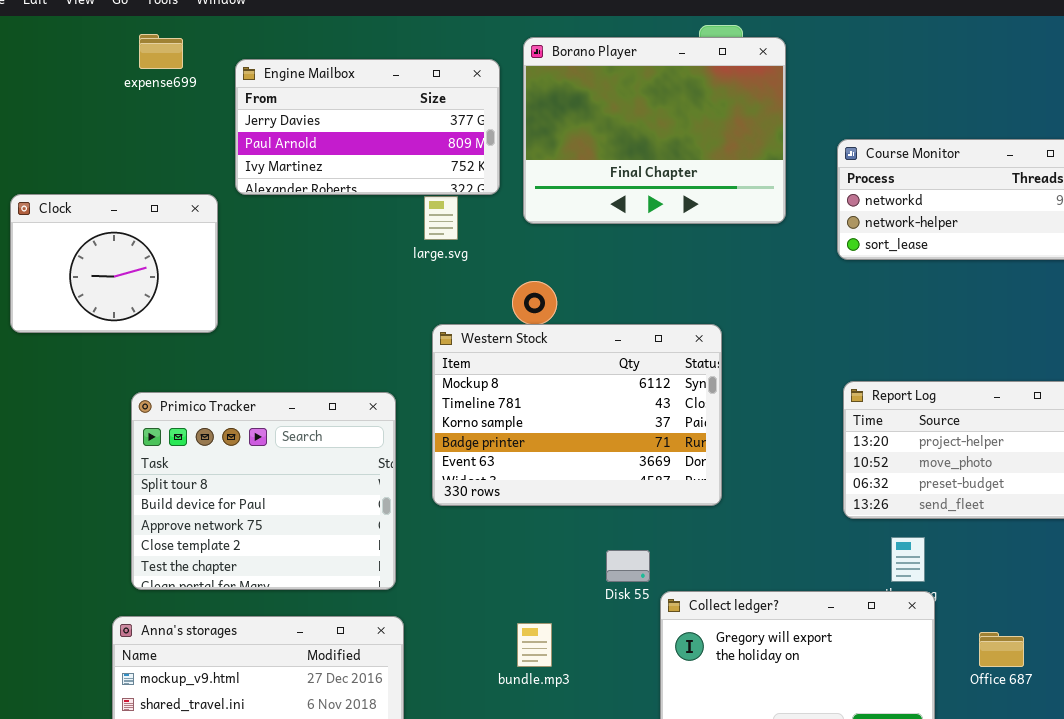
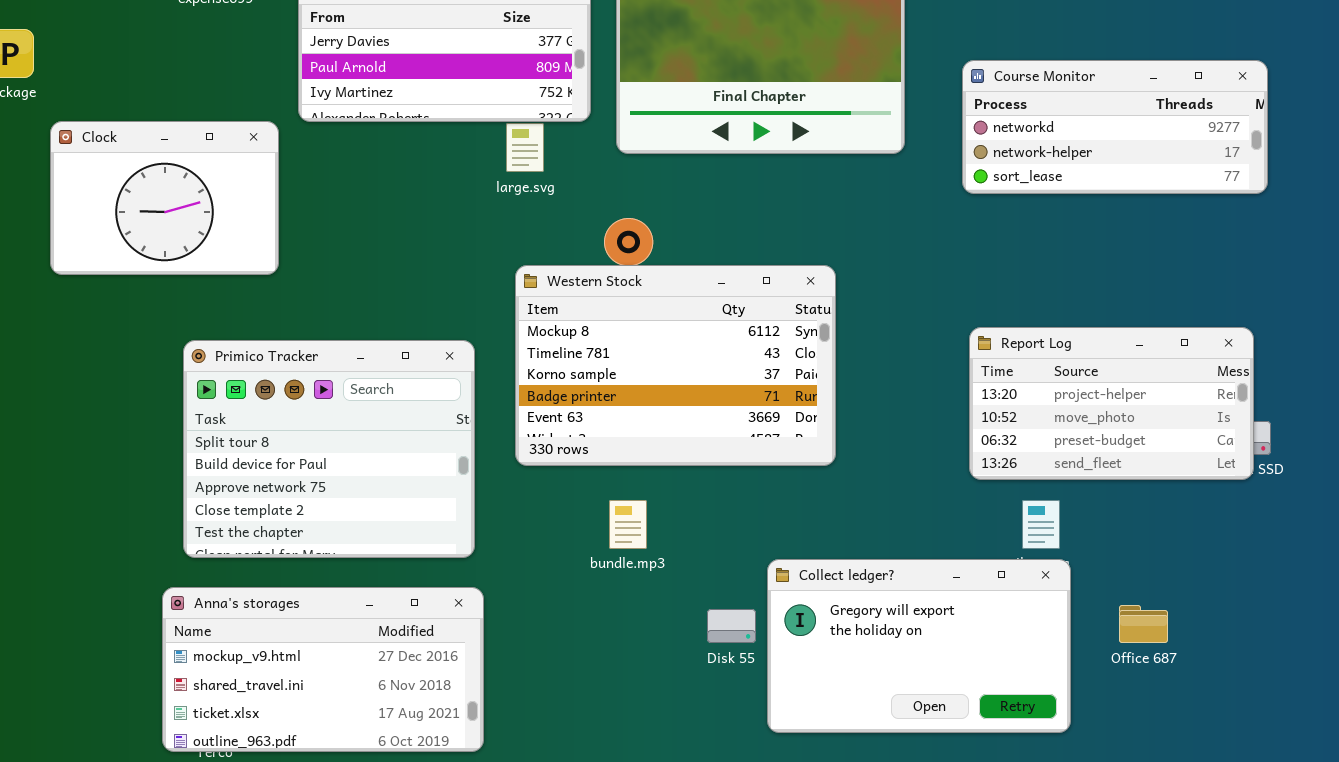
Disk 55: [606,550,650,582] -> [707,609,756,643], moved
bundle.mp3: [517,623,552,667] -> [609,500,647,549], moved

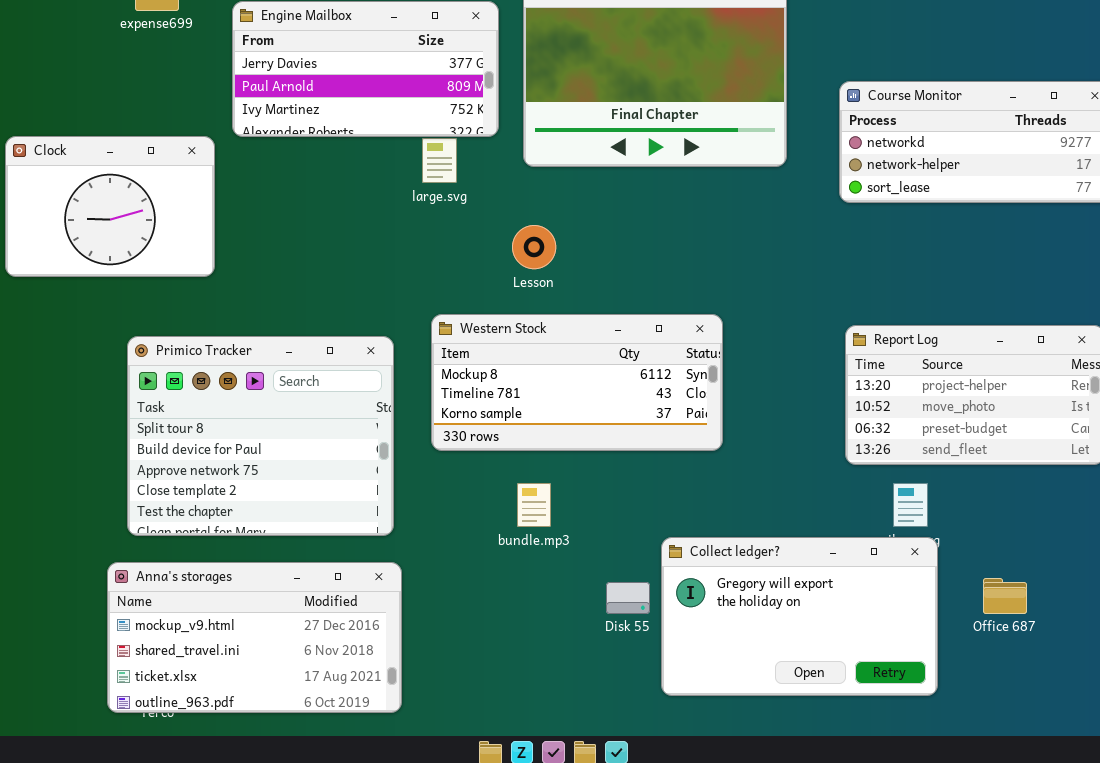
Western Stock: [515,265,836,466] -> [431,314,723,451], resized

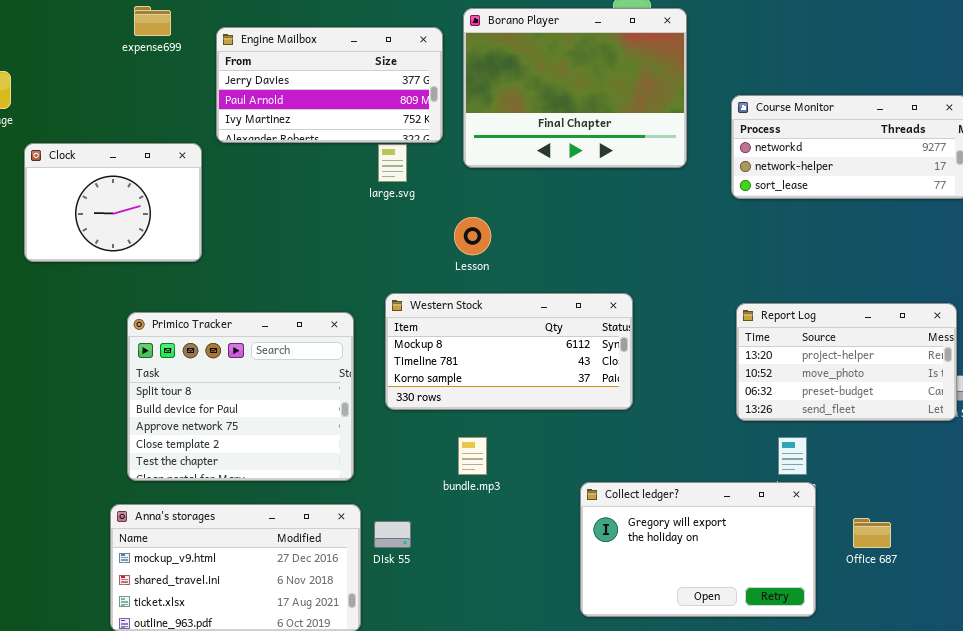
Disk 55: [606,582,650,614] -> [374,521,411,548], moved

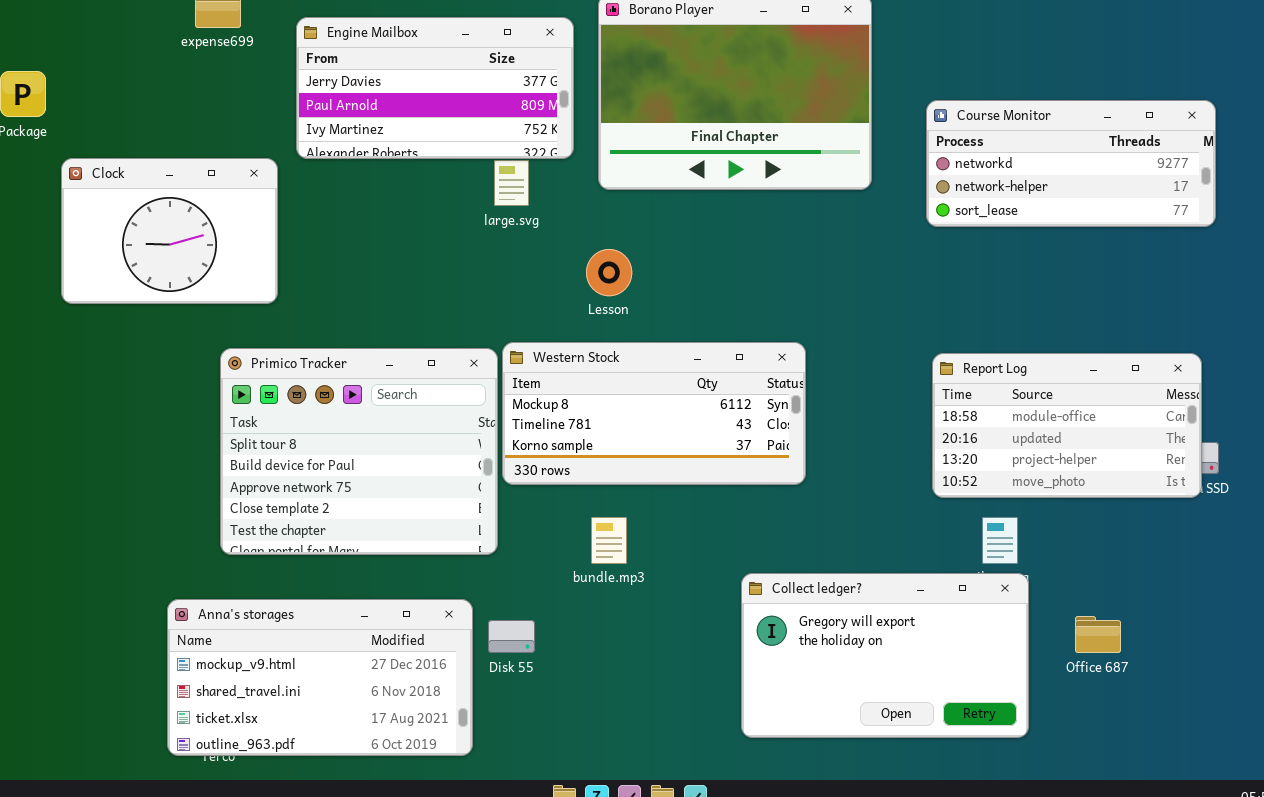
Report Log: [736,303,957,421] -> [932,353,1202,498], scrolled up 2 rows
Primico Tracker: [127,312,354,481] -> [220,348,498,555], moved

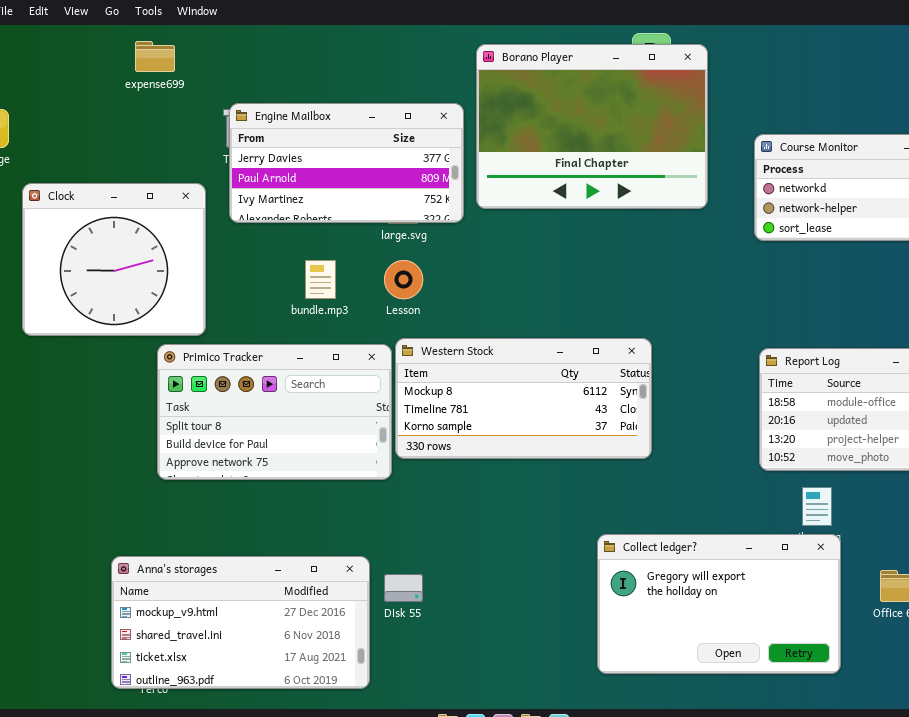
Engine Mailbox: [296,17,574,159] -> [229,103,464,223], moved
Clock: [61,158,278,304] -> [22,183,206,336], resized
Lesson: [586,249,632,296] -> [384,260,423,299], moved
Primico Tracker: [220,348,498,555] -> [157,344,392,480], resized
bundle.mp3: [591,517,627,564] -> [305,260,336,299], moved

